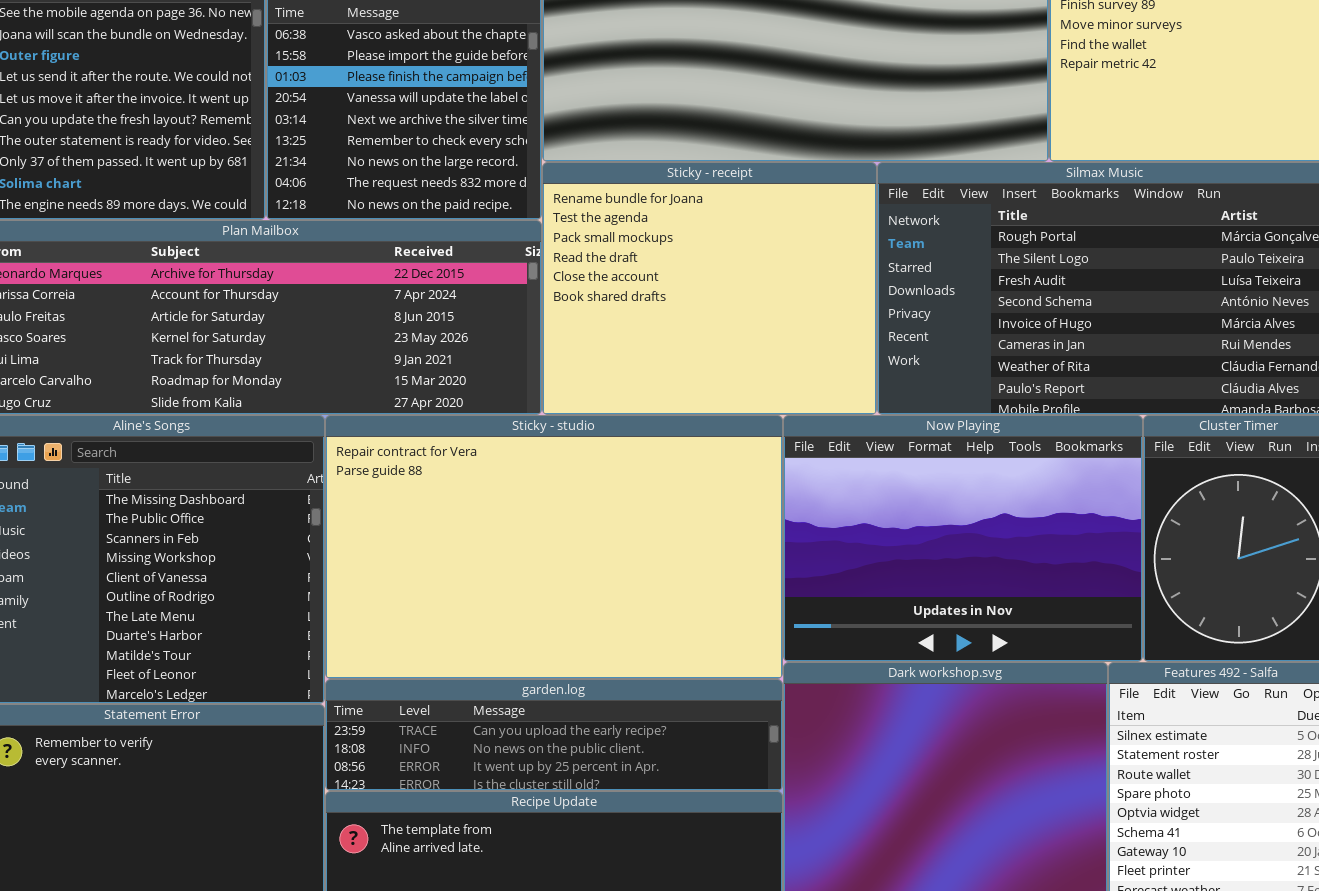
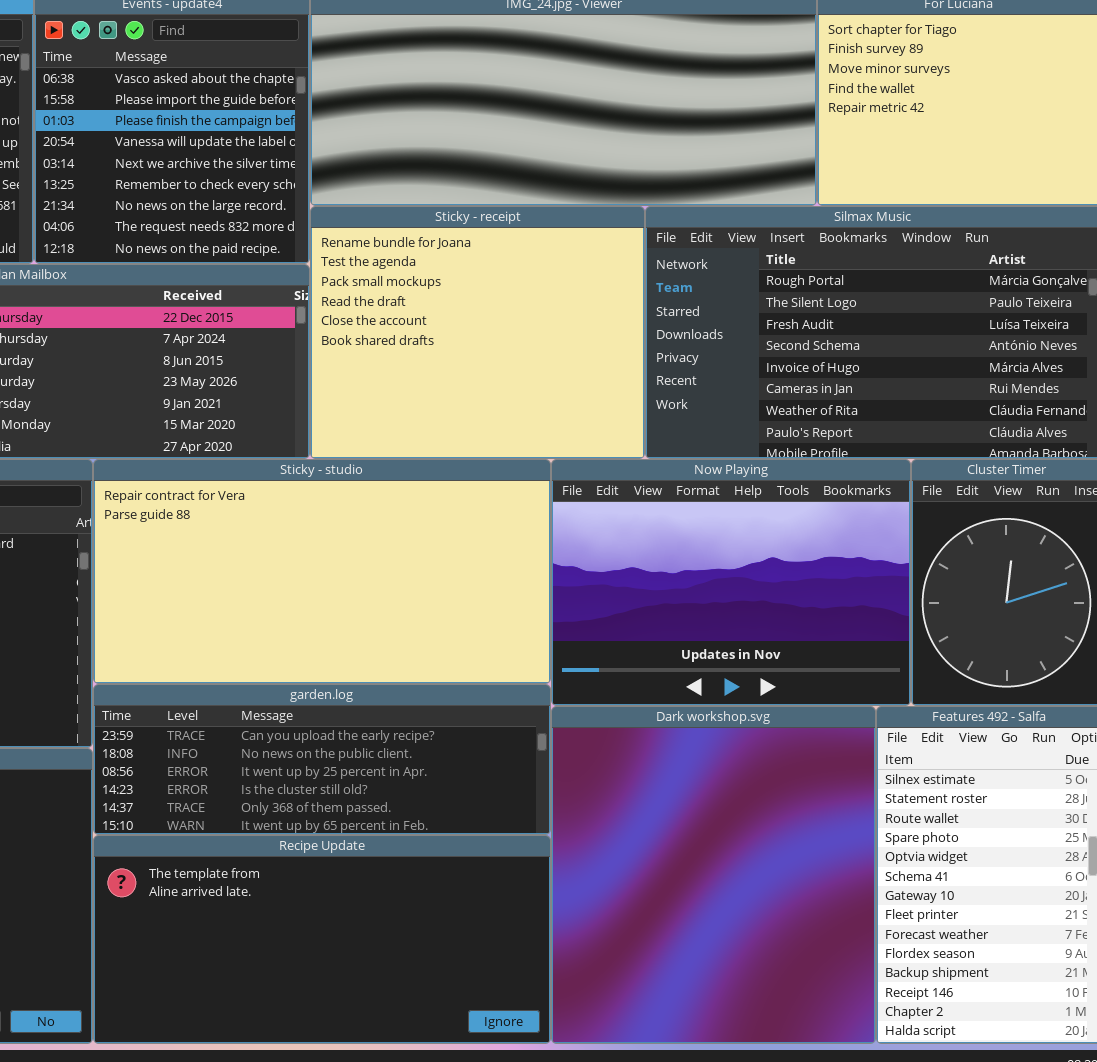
Sticky - studio: [325,415,783,679] -> [93,459,551,684], resized
garden.log: [325,679,783,791] -> [93,684,551,835], resized

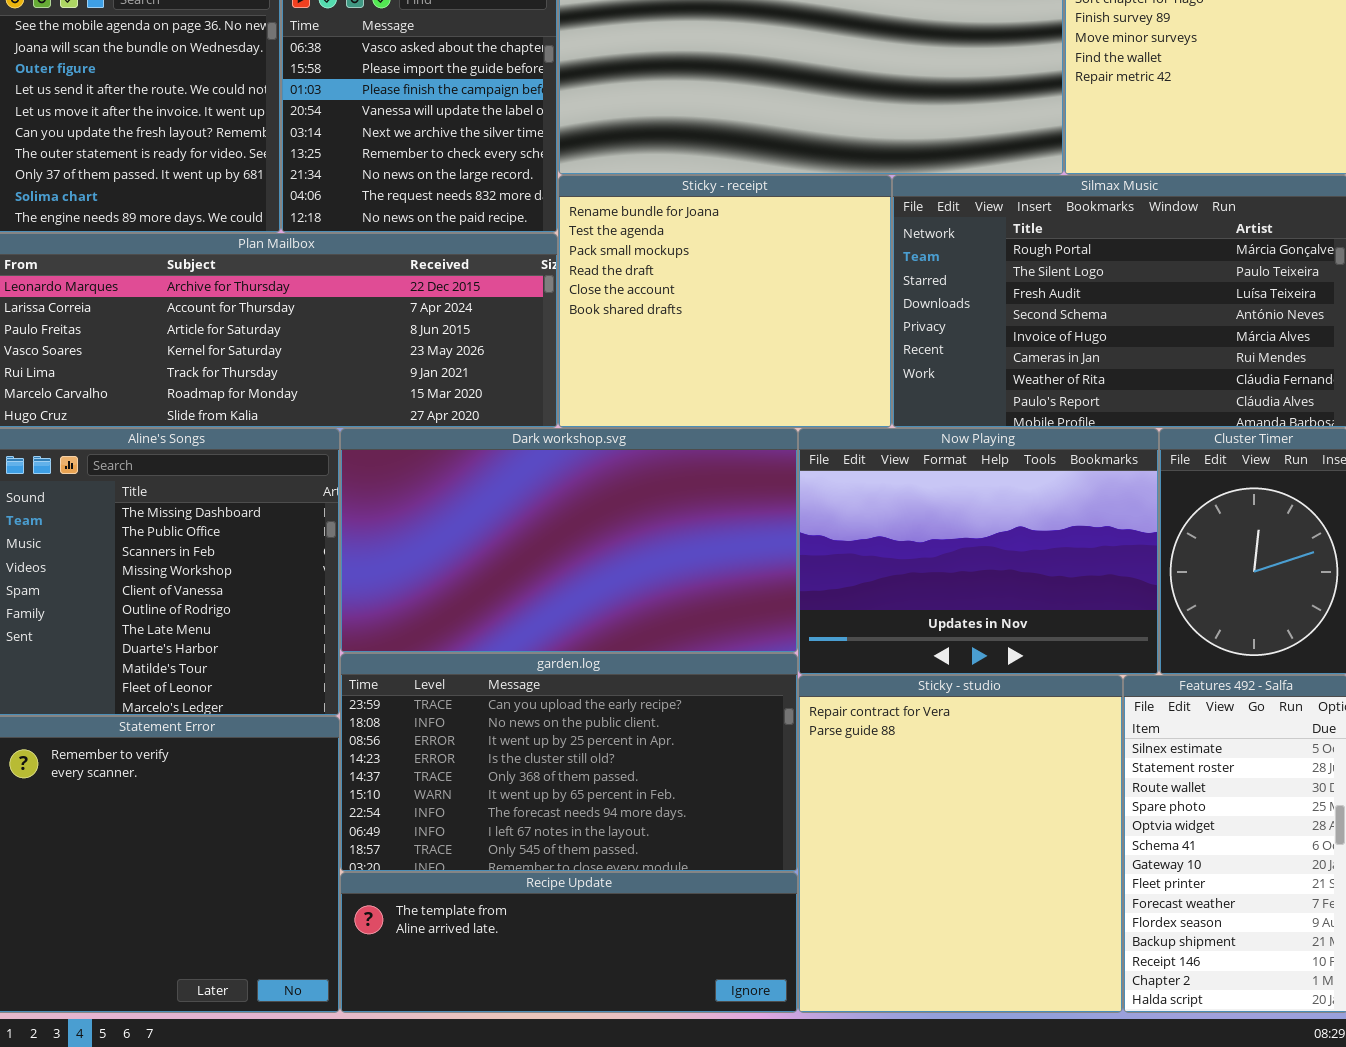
Sticky - studio: [93,459,551,684] -> [798,675,1123,1013], moved, resized
garden.log: [93,684,551,835] -> [340,653,798,872], resized
Dark workshop.svg: [551,706,876,1044] -> [340,428,798,653], moved, resized
Recipe Update: [93,835,551,1044] -> [340,872,798,1013], resized

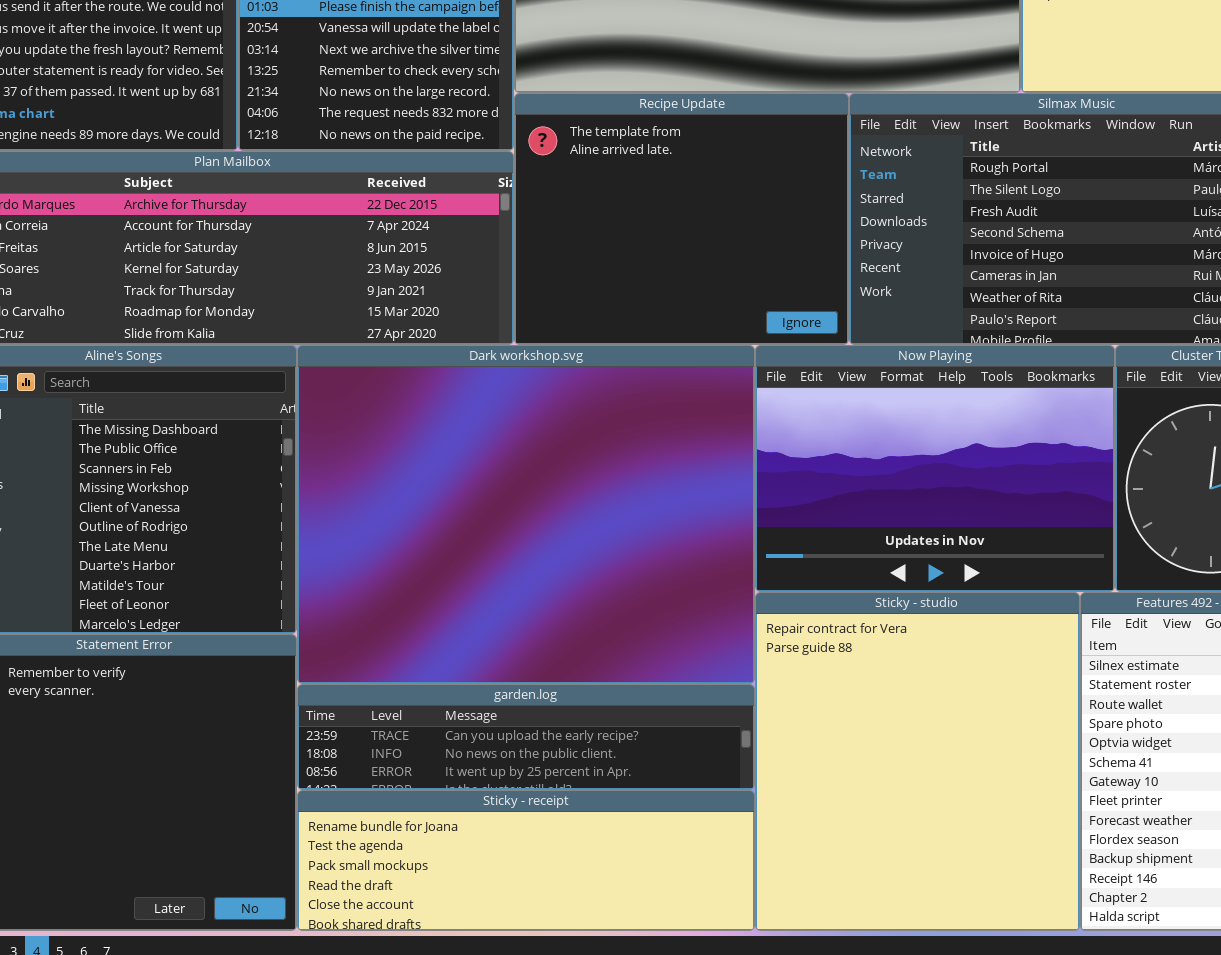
Sticky - receipt: [558,175,892,428] -> [297,790,755,931], moved, resized
Dark workshop.svg: [340,428,798,653] -> [297,345,755,684], resized
garden.log: [340,653,798,872] -> [297,684,755,790], resized
Recipe Update: [340,872,798,1013] -> [514,93,849,345], moved, resized

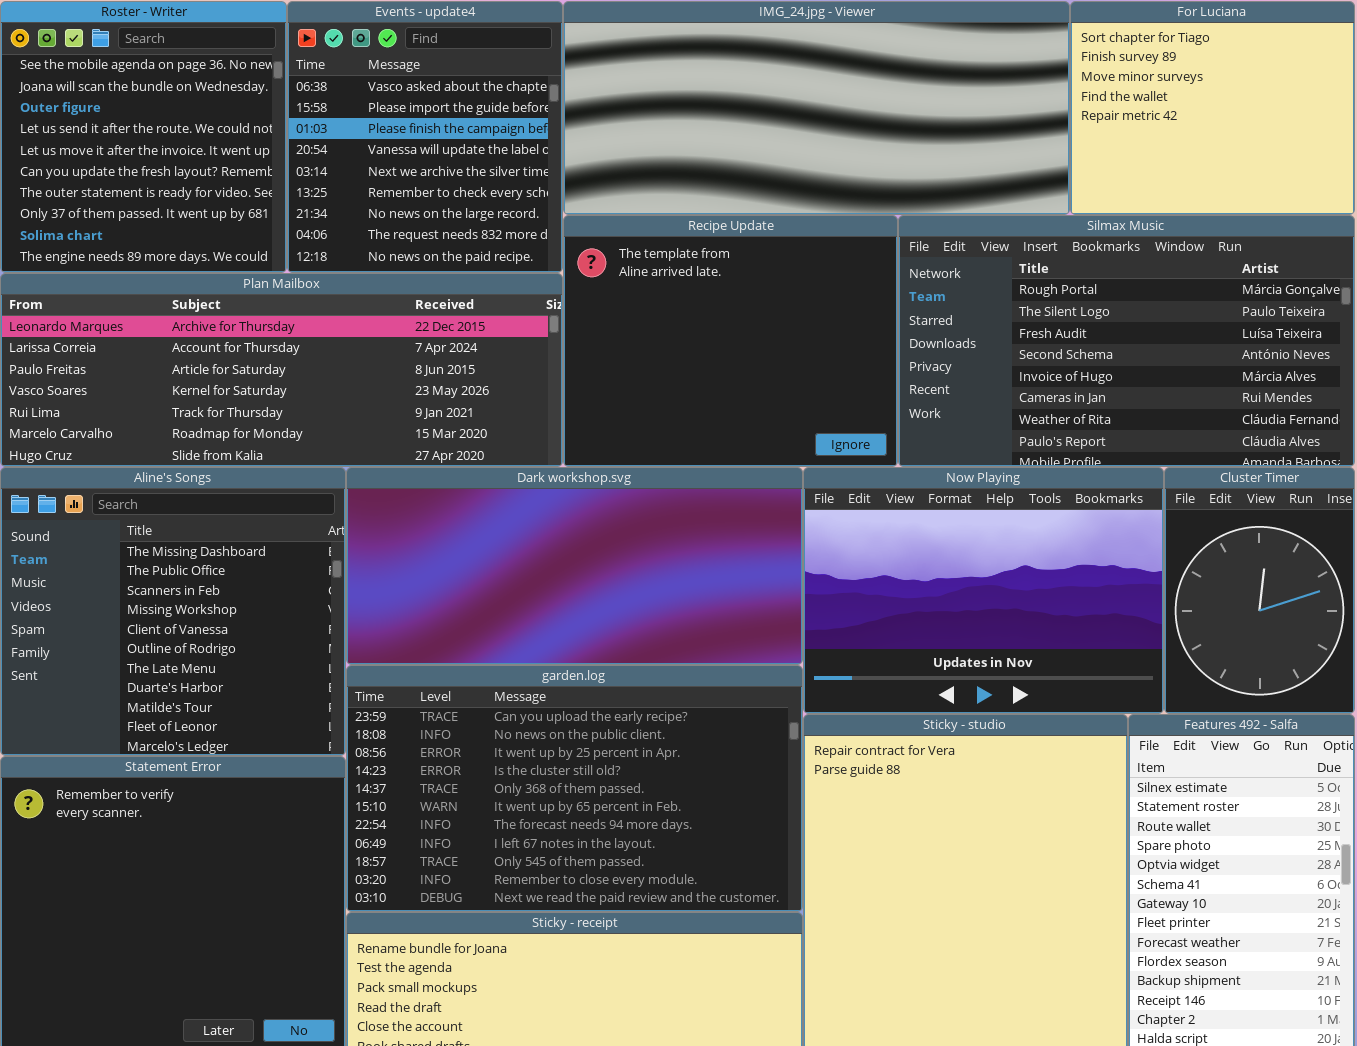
Dark workshop.svg: [297,345,755,684] -> [346,467,803,665], resized
garden.log: [297,684,755,790] -> [346,665,803,912], resized

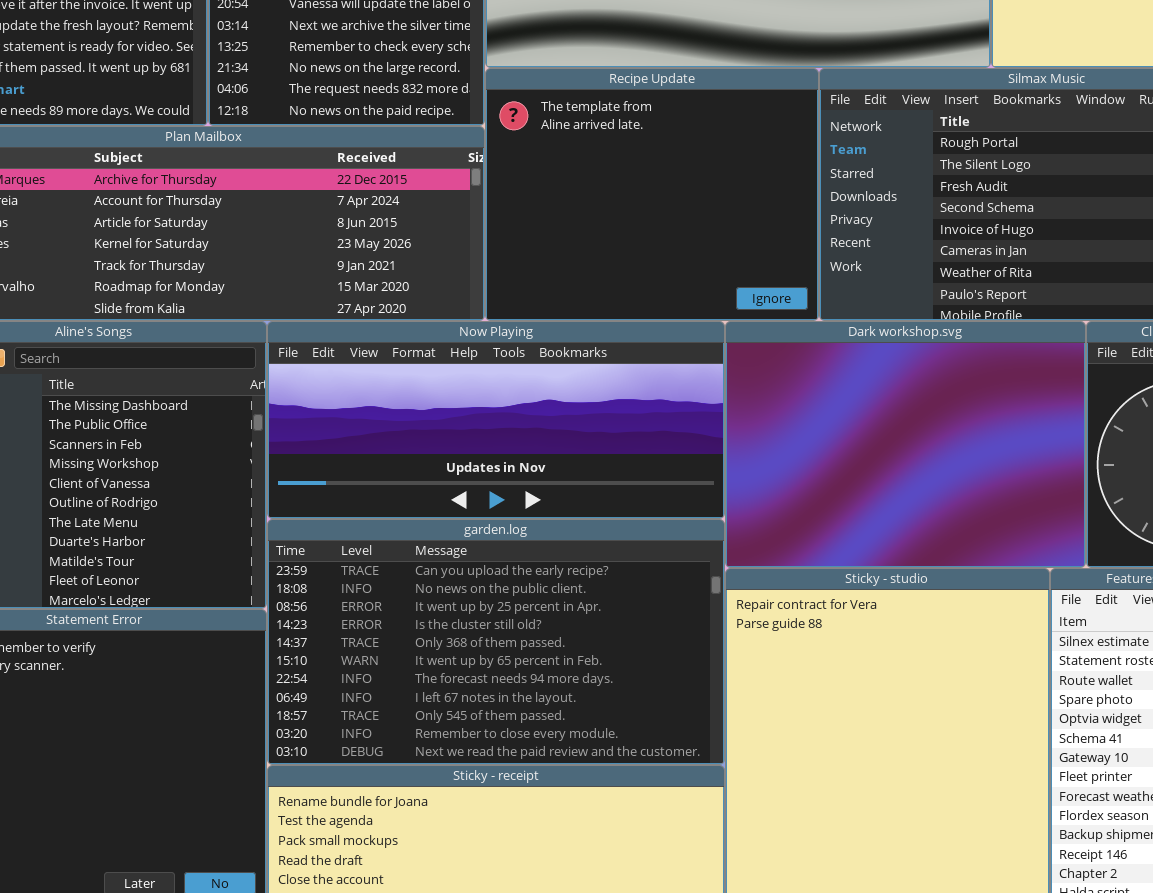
Dark workshop.svg: [346,467,803,665] -> [725,321,1086,568], moved, resized
Now Playing: [803,467,1164,714] -> [267,321,725,519], moved, resized

